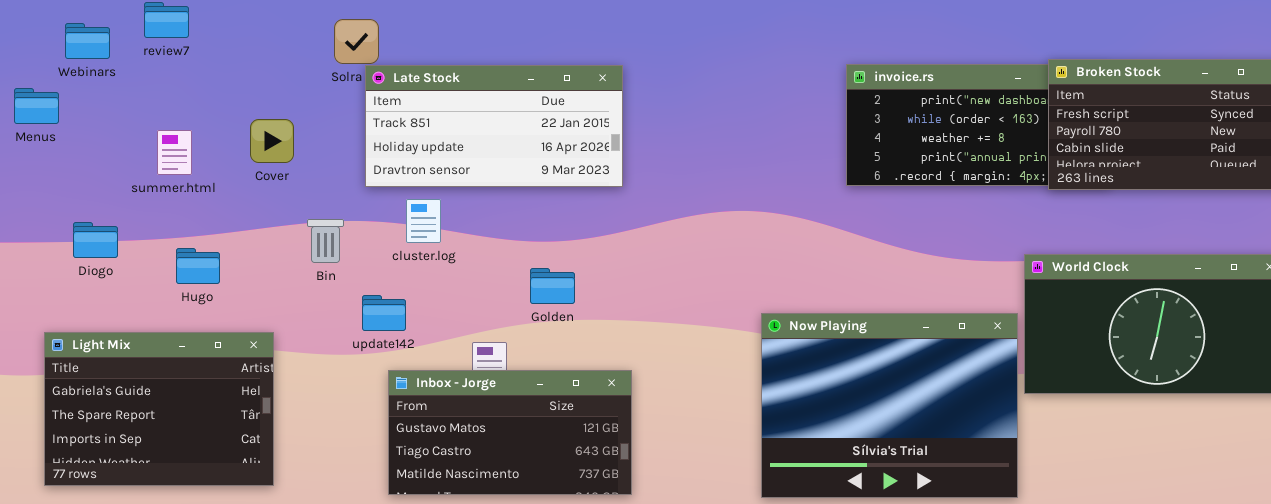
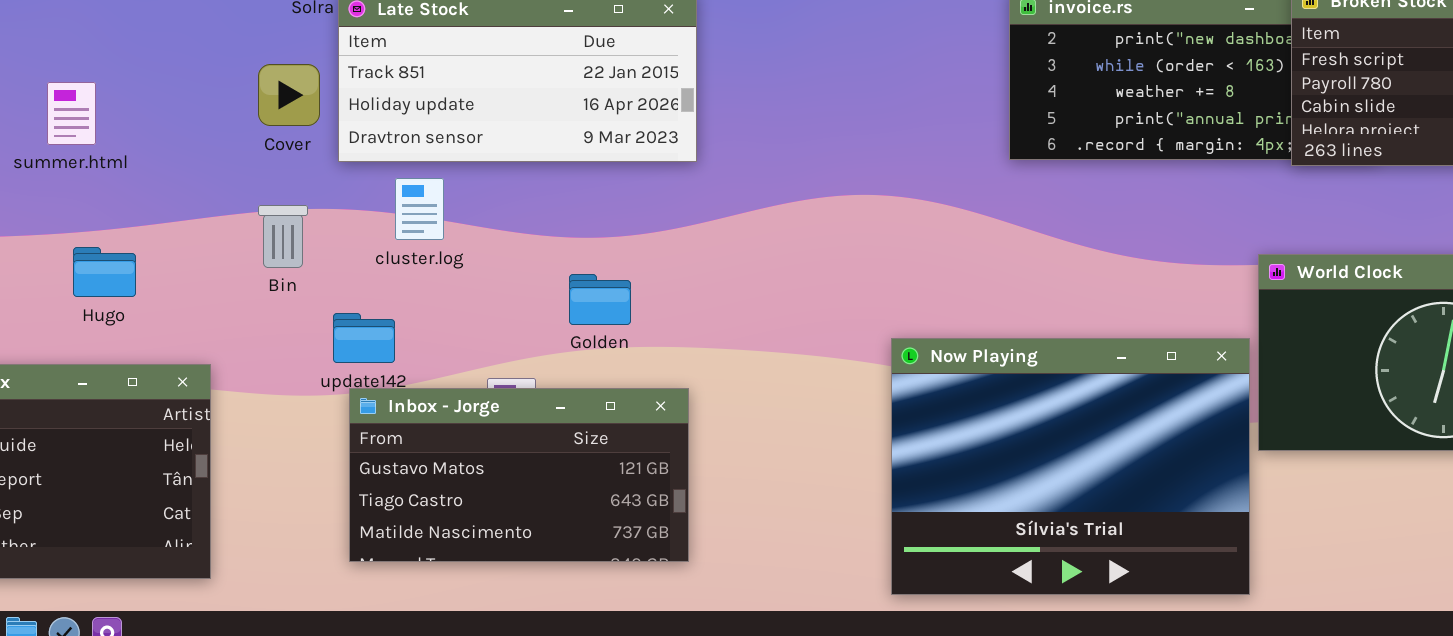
Cover: [250,119,294,163] -> [258,64,320,126], moved
Inbox - Jorge: [388,370,632,495] -> [349,388,689,562], moved

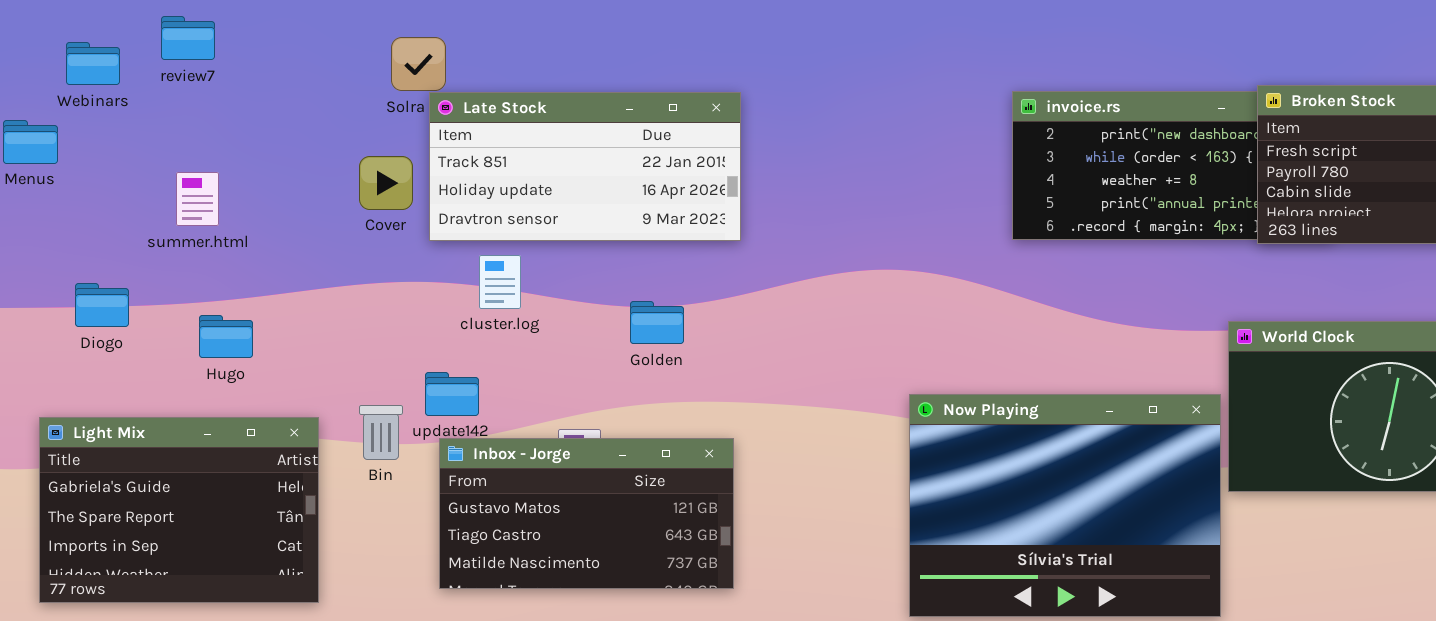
Bin: [258,205,308,268] -> [359,405,403,460], moved
Golden: [569,274,631,325] -> [630,301,684,344], moved

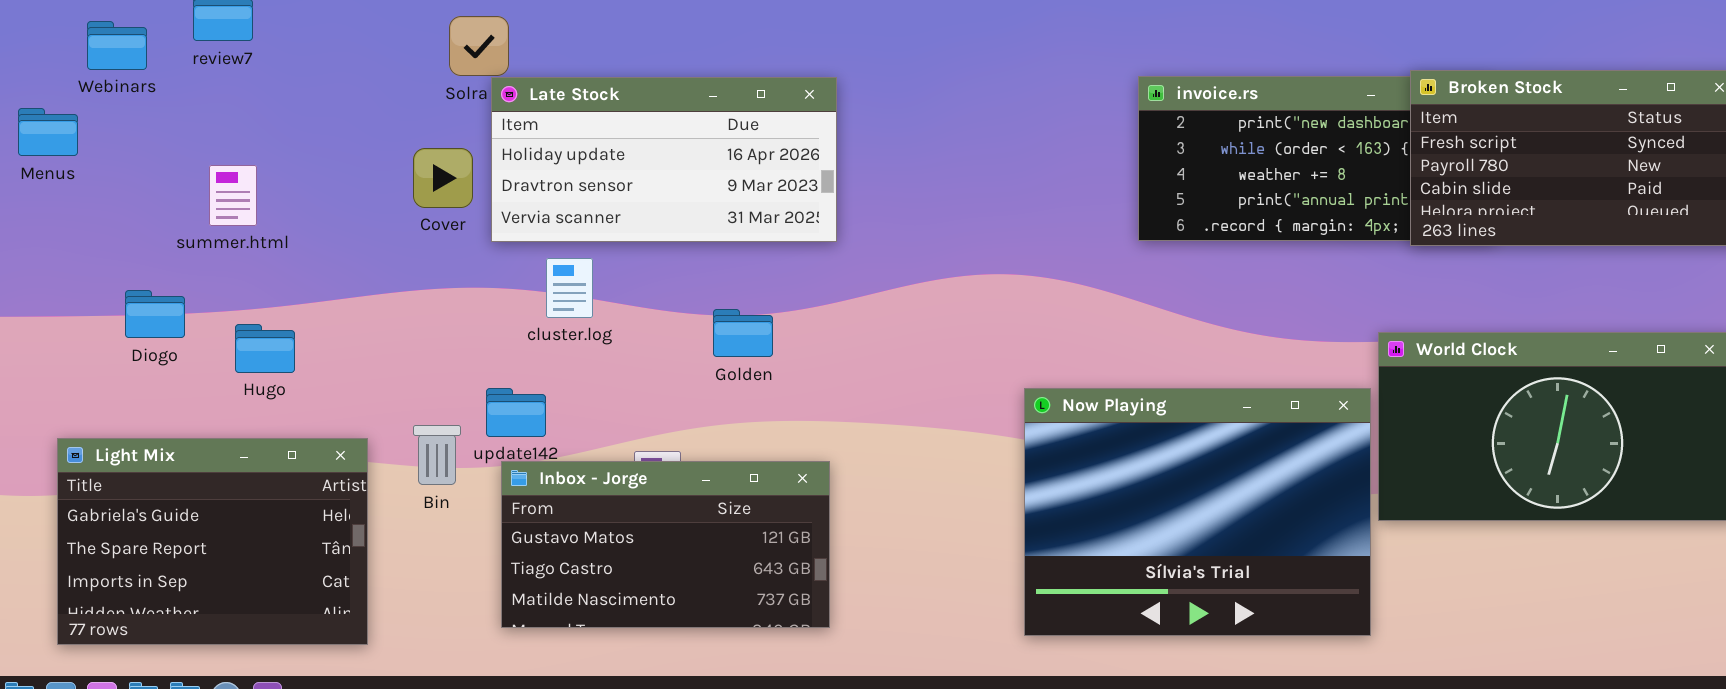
Late Stock: [429,92,741,241] -> [491,77,837,242], scrolled down 1 row
Diogo: [75,283,129,327] -> [125,290,185,338], moved
Now Playing: [909,394,1221,617] -> [1024,388,1371,636], moved

